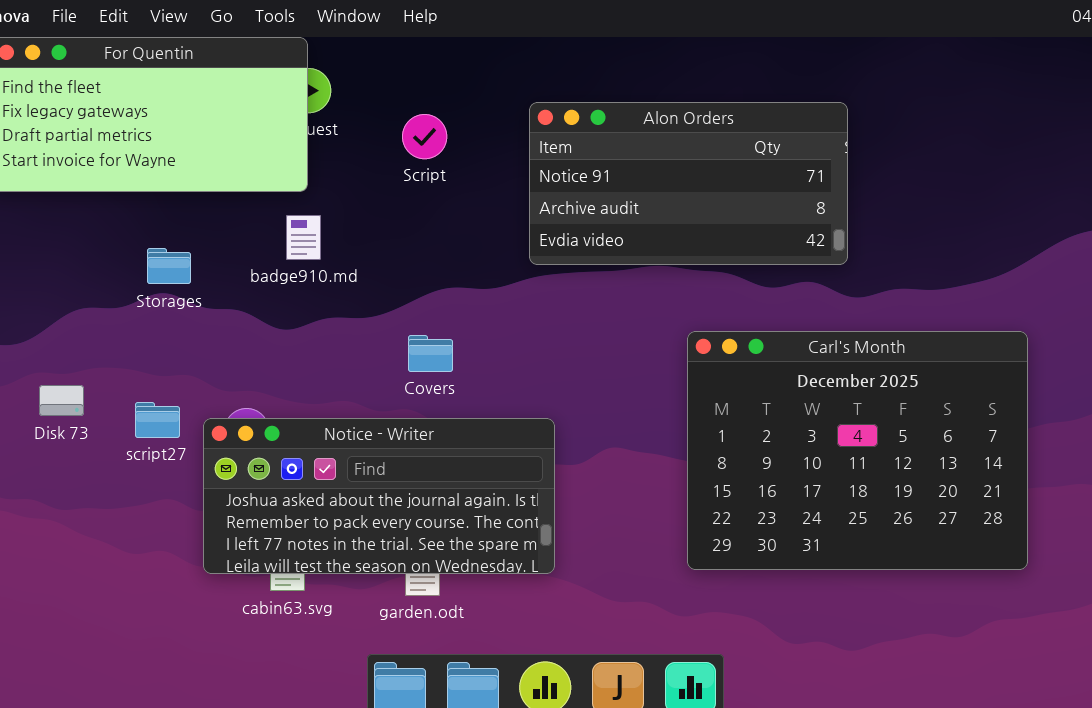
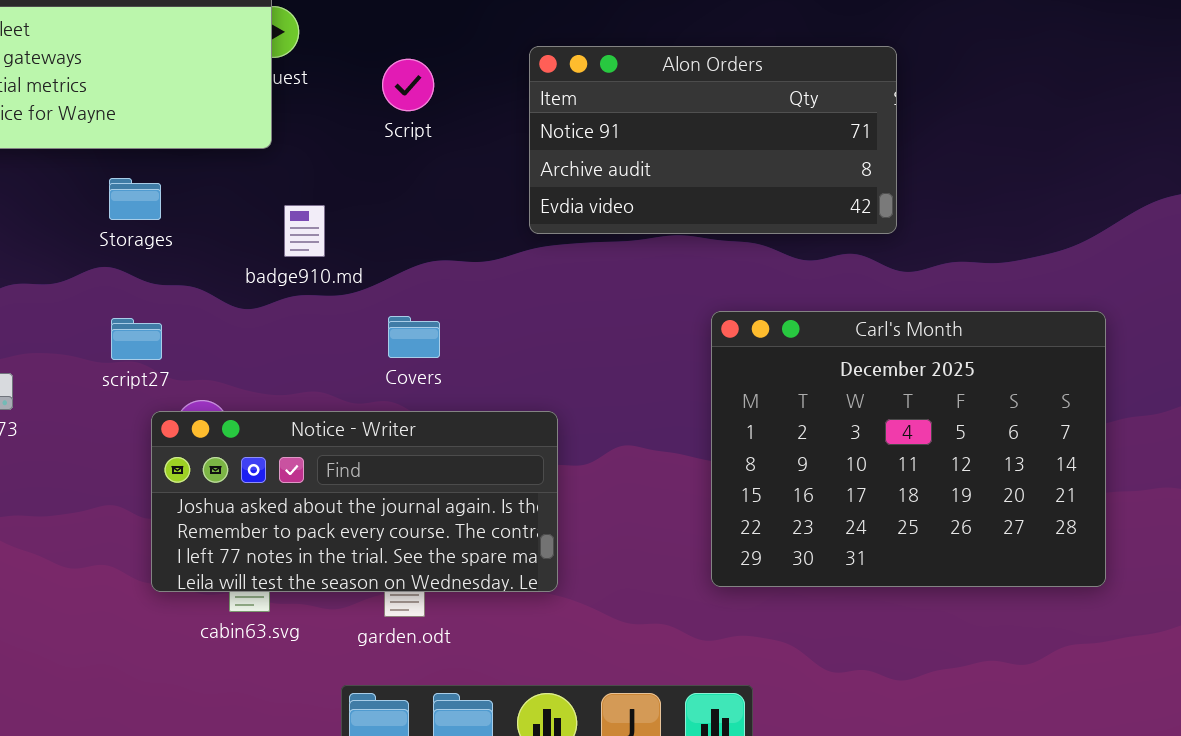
badge910.md: [286,215,321,260] -> [284,205,325,257], moved
Storages: [147,248,191,284] -> [109,178,161,220], moved
script27: [135,402,180,438] -> [111,318,162,360], moved

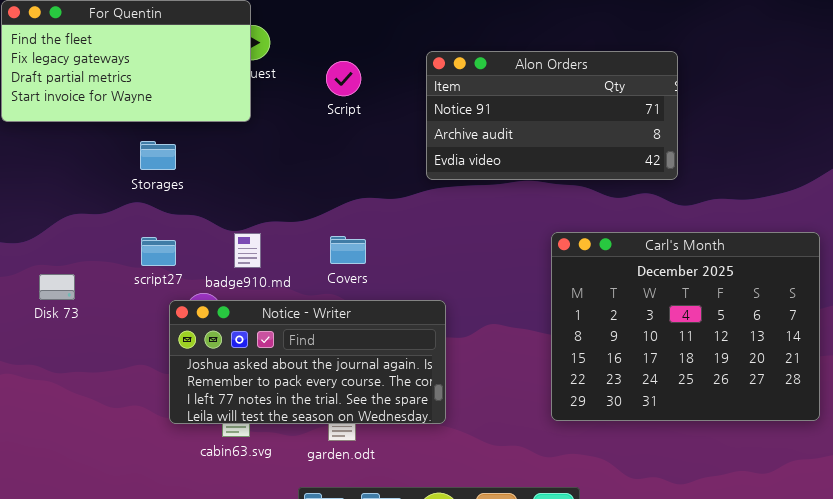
badge910.md: [284,205,325,257] -> [234,233,261,268], moved

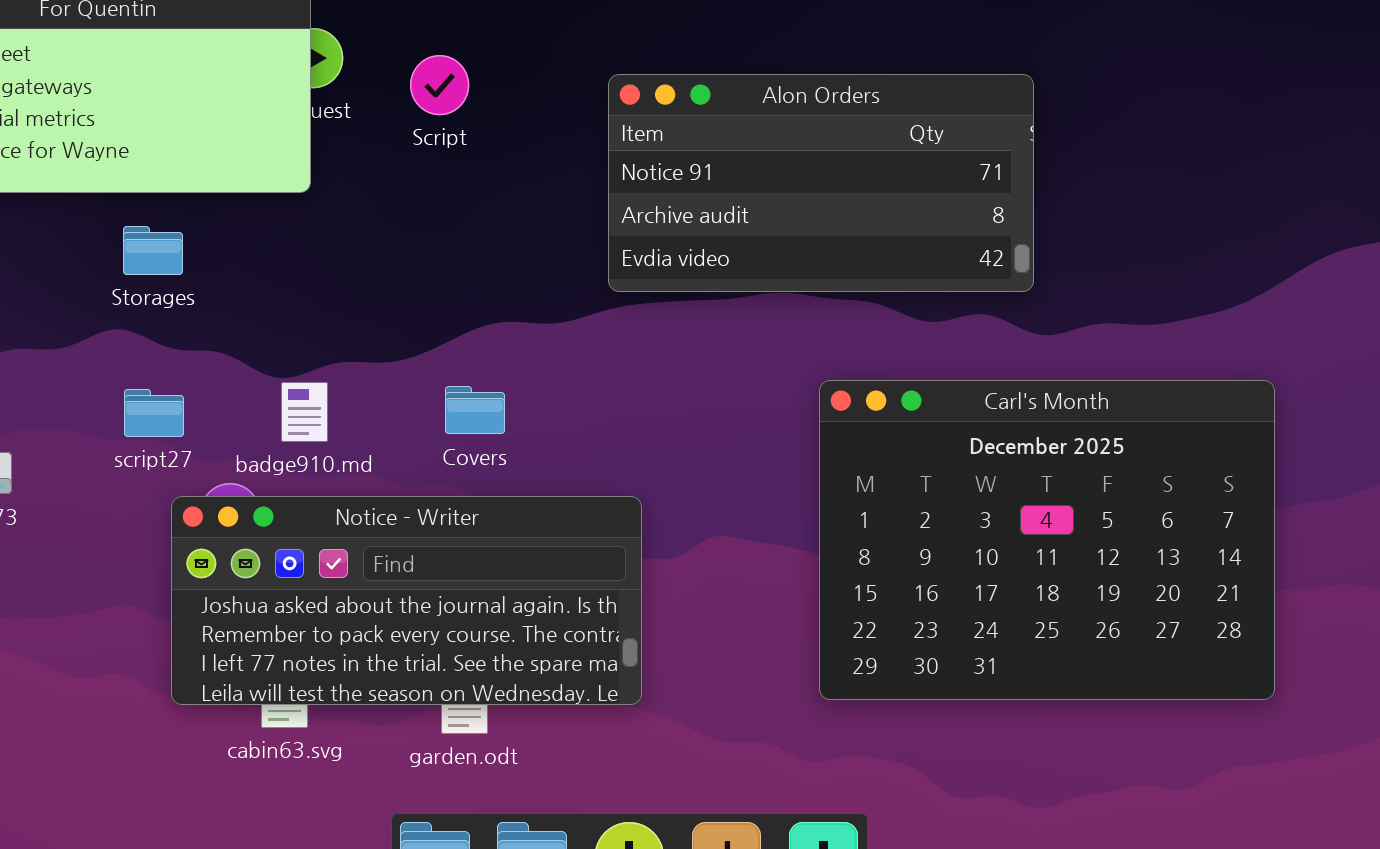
Script: [326,61,361,96] -> [410,55,469,115], moved

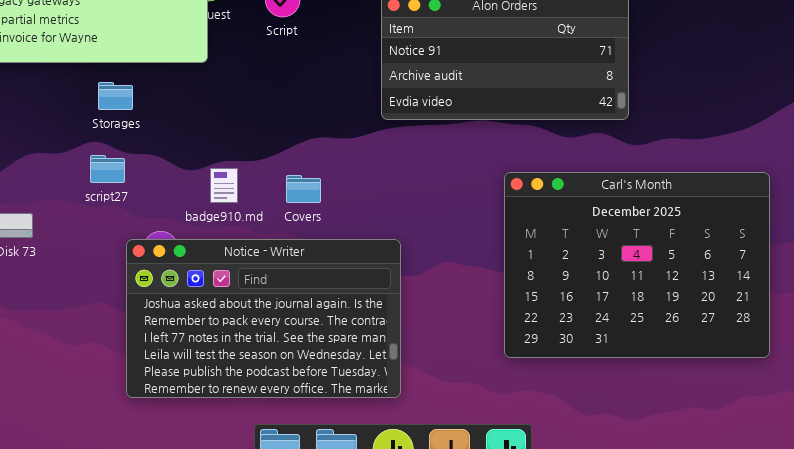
badge910.md: [281,382,328,442] -> [210,168,238,203], moved
script27: [124,389,184,437] -> [90,155,125,183], moved
Notice - Writer: [171,496,642,705] -> [126,239,401,398], resized

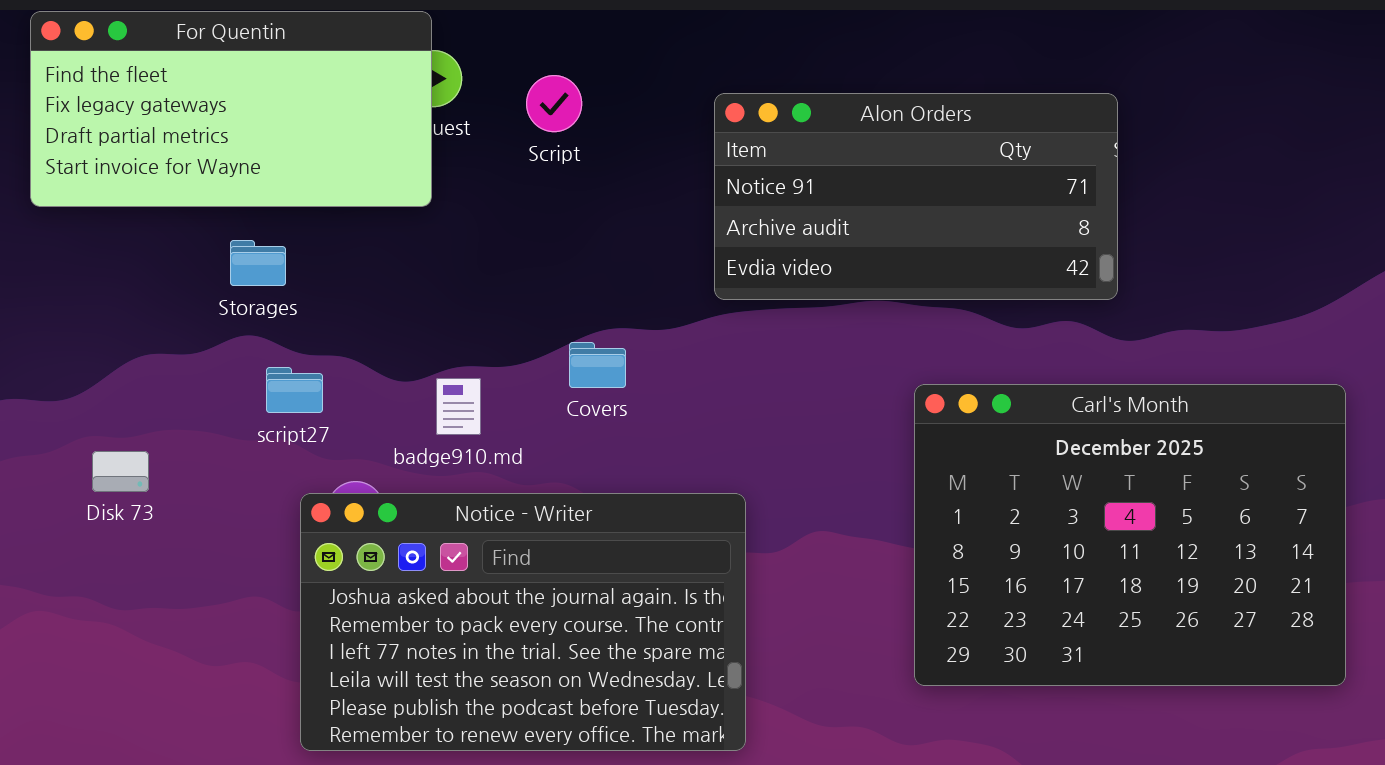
Storages: [98,82,133,110] -> [230,240,286,286], moved
script27: [90,155,125,183] -> [266,367,323,413], moved
Covers: [286,175,321,203] -> [569,342,626,388], moved

